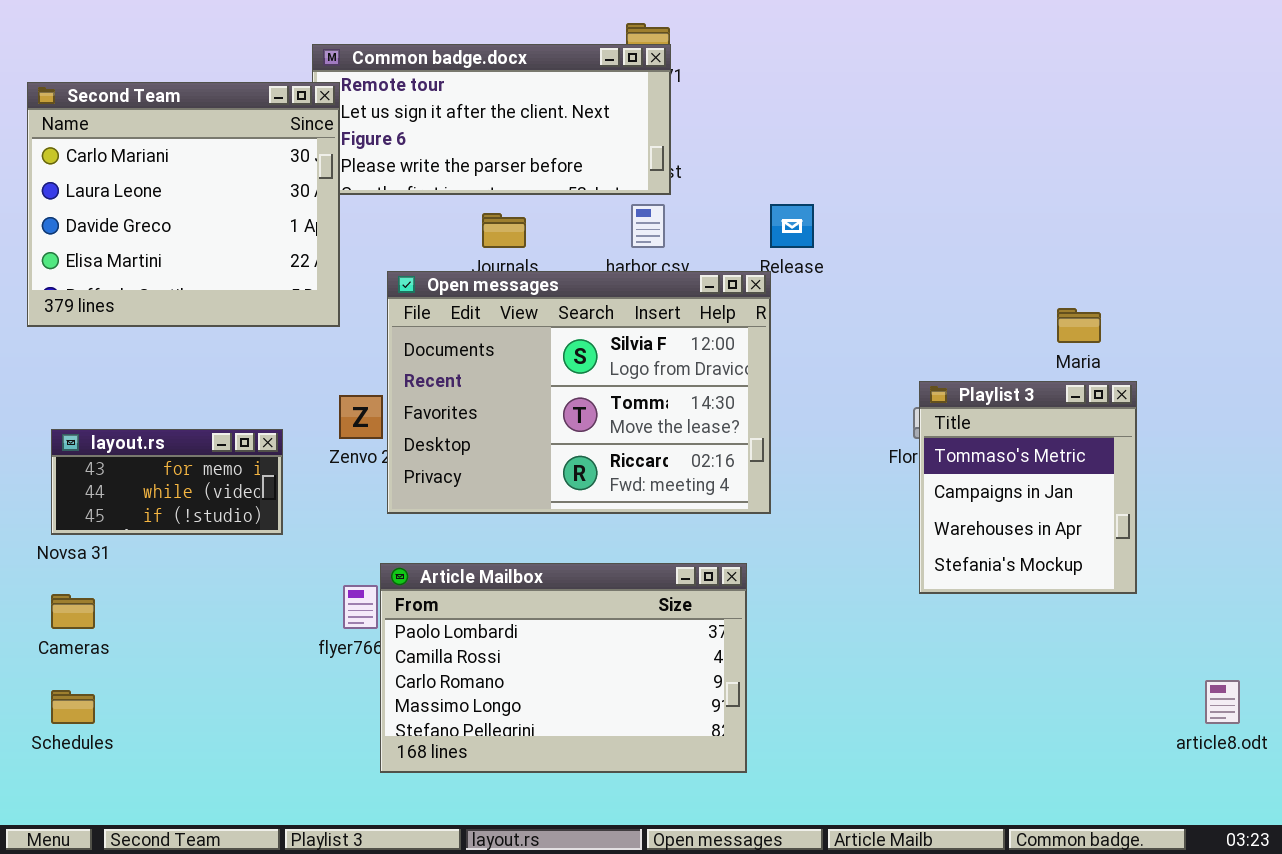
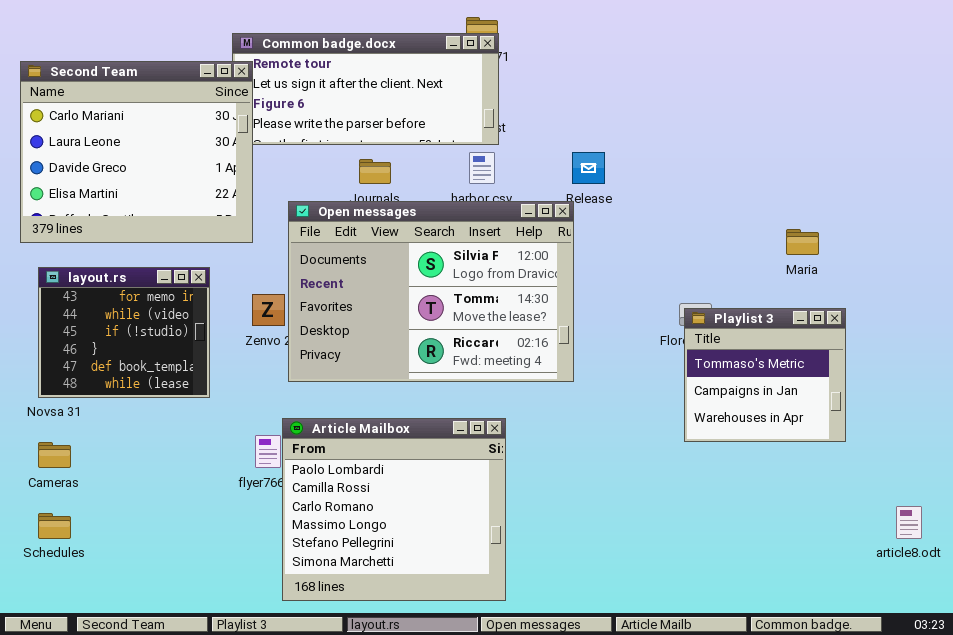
Playlist 3: [919,381,1137,594] -> [684,308,846,442], resized
layout.rs: [51,429,283,535] -> [38,267,210,398], resized
Article Mailbox: [380,563,747,773] -> [282,418,506,601], resized

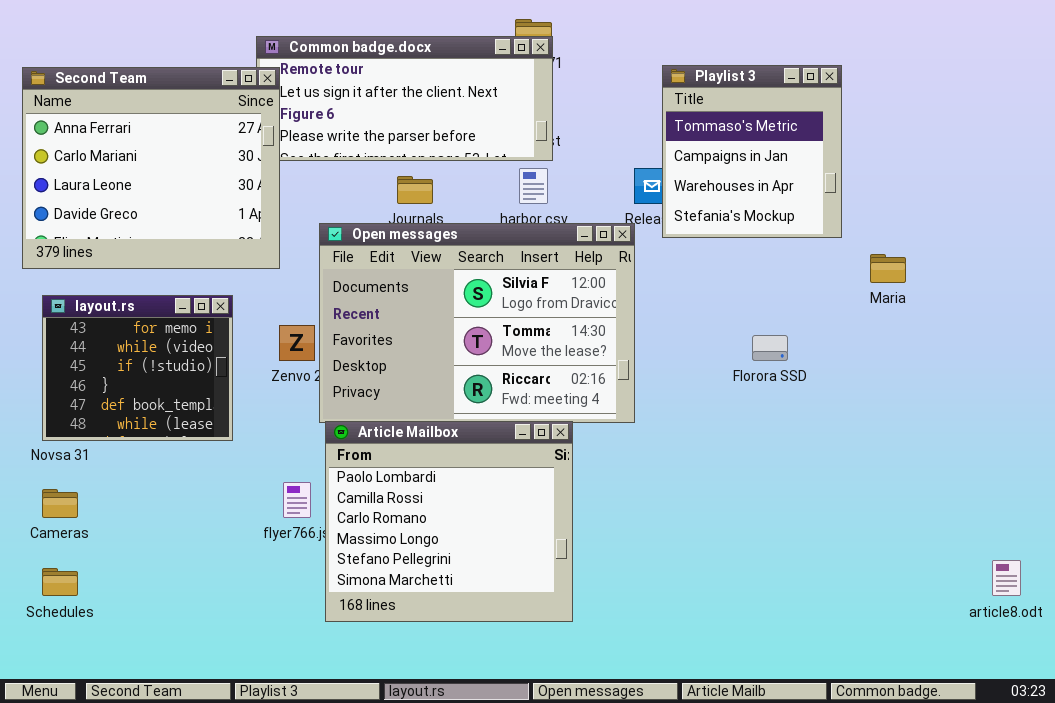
Second Team: [20,61,253,243] -> [22,67,280,269], scrolled up 1 row
Playlist 3: [684,308,846,442] -> [662,65,842,238], moved, resized
Article Mailbox: [282,418,506,601] -> [325,421,573,622], moved

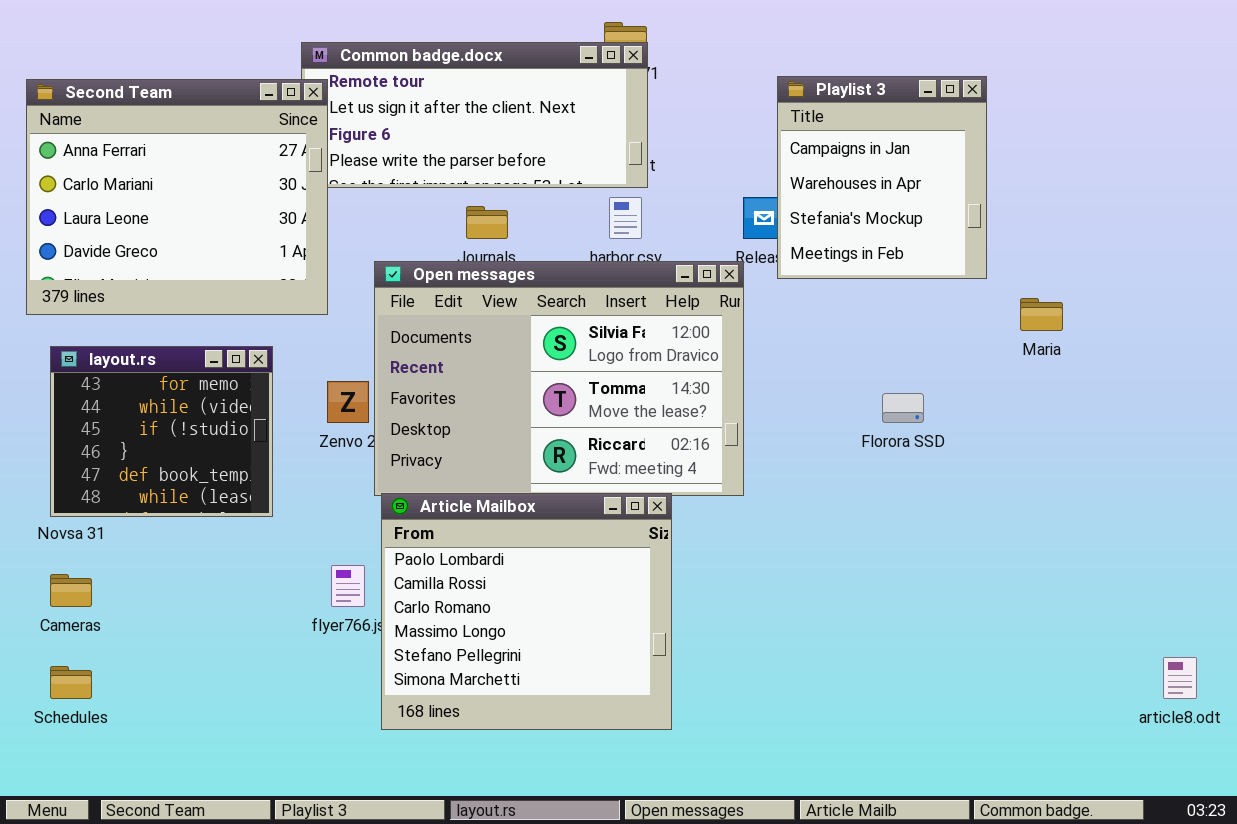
Playlist 3: [662,65,842,238] -> [777,76,987,279], scrolled down 1 row

